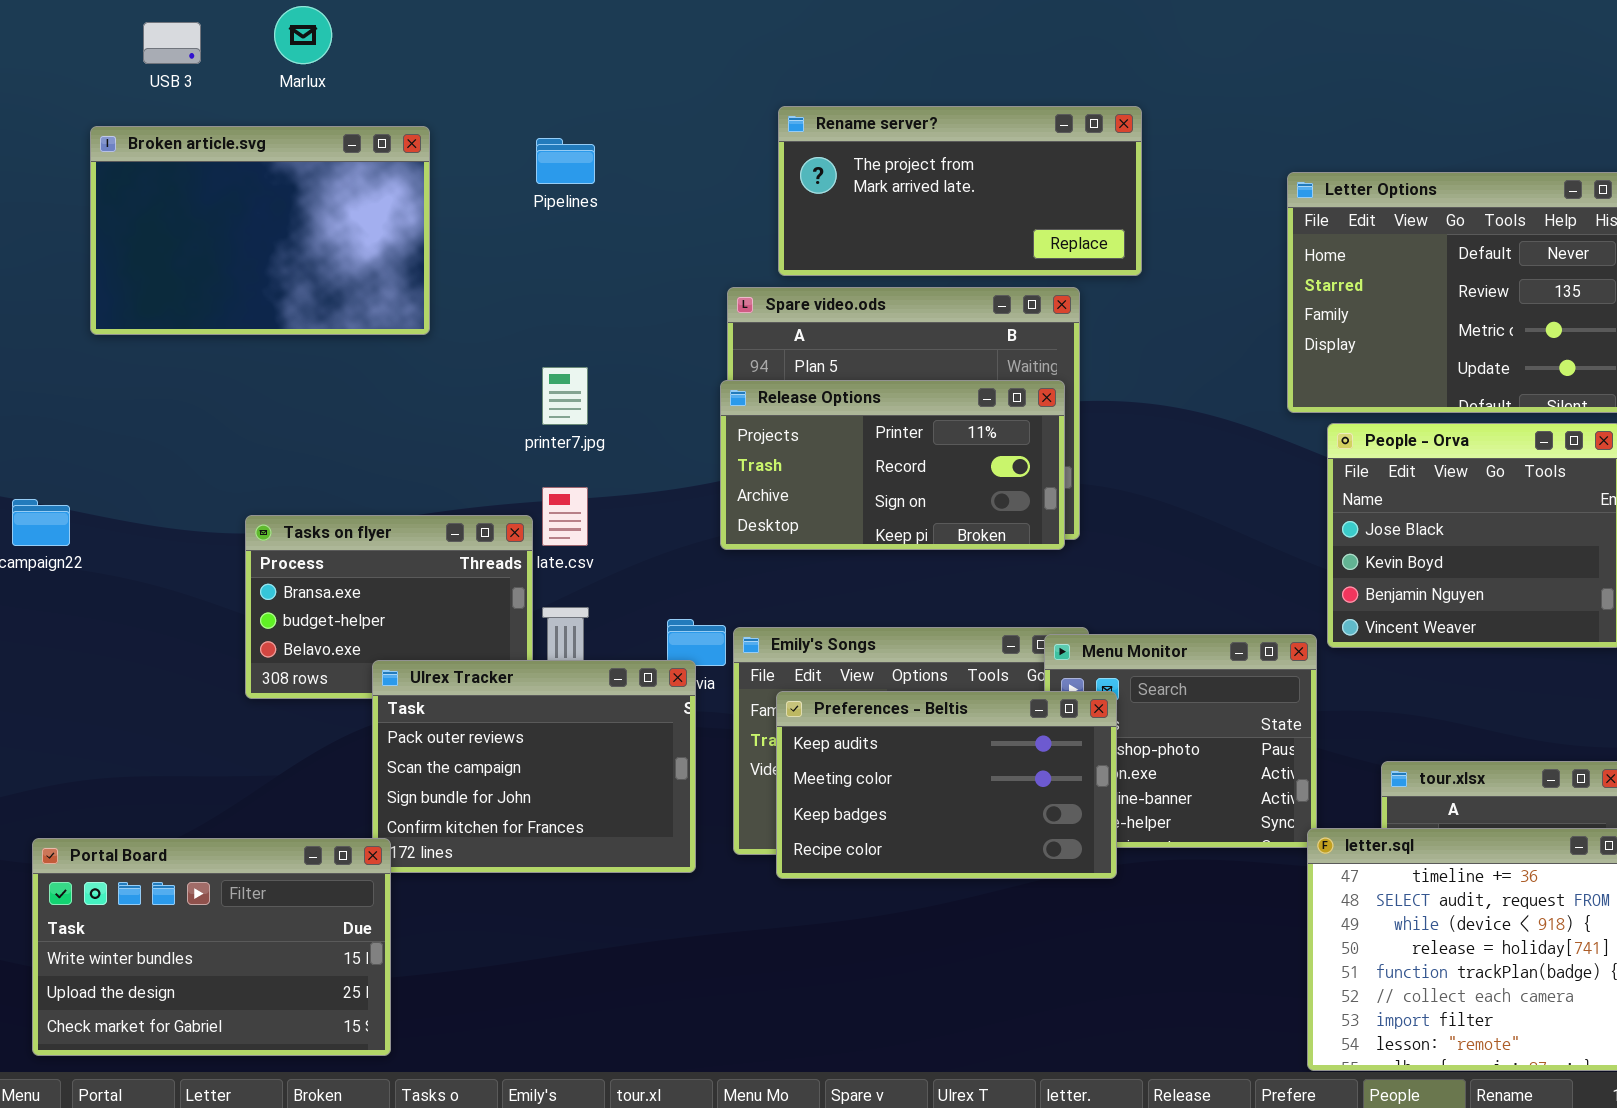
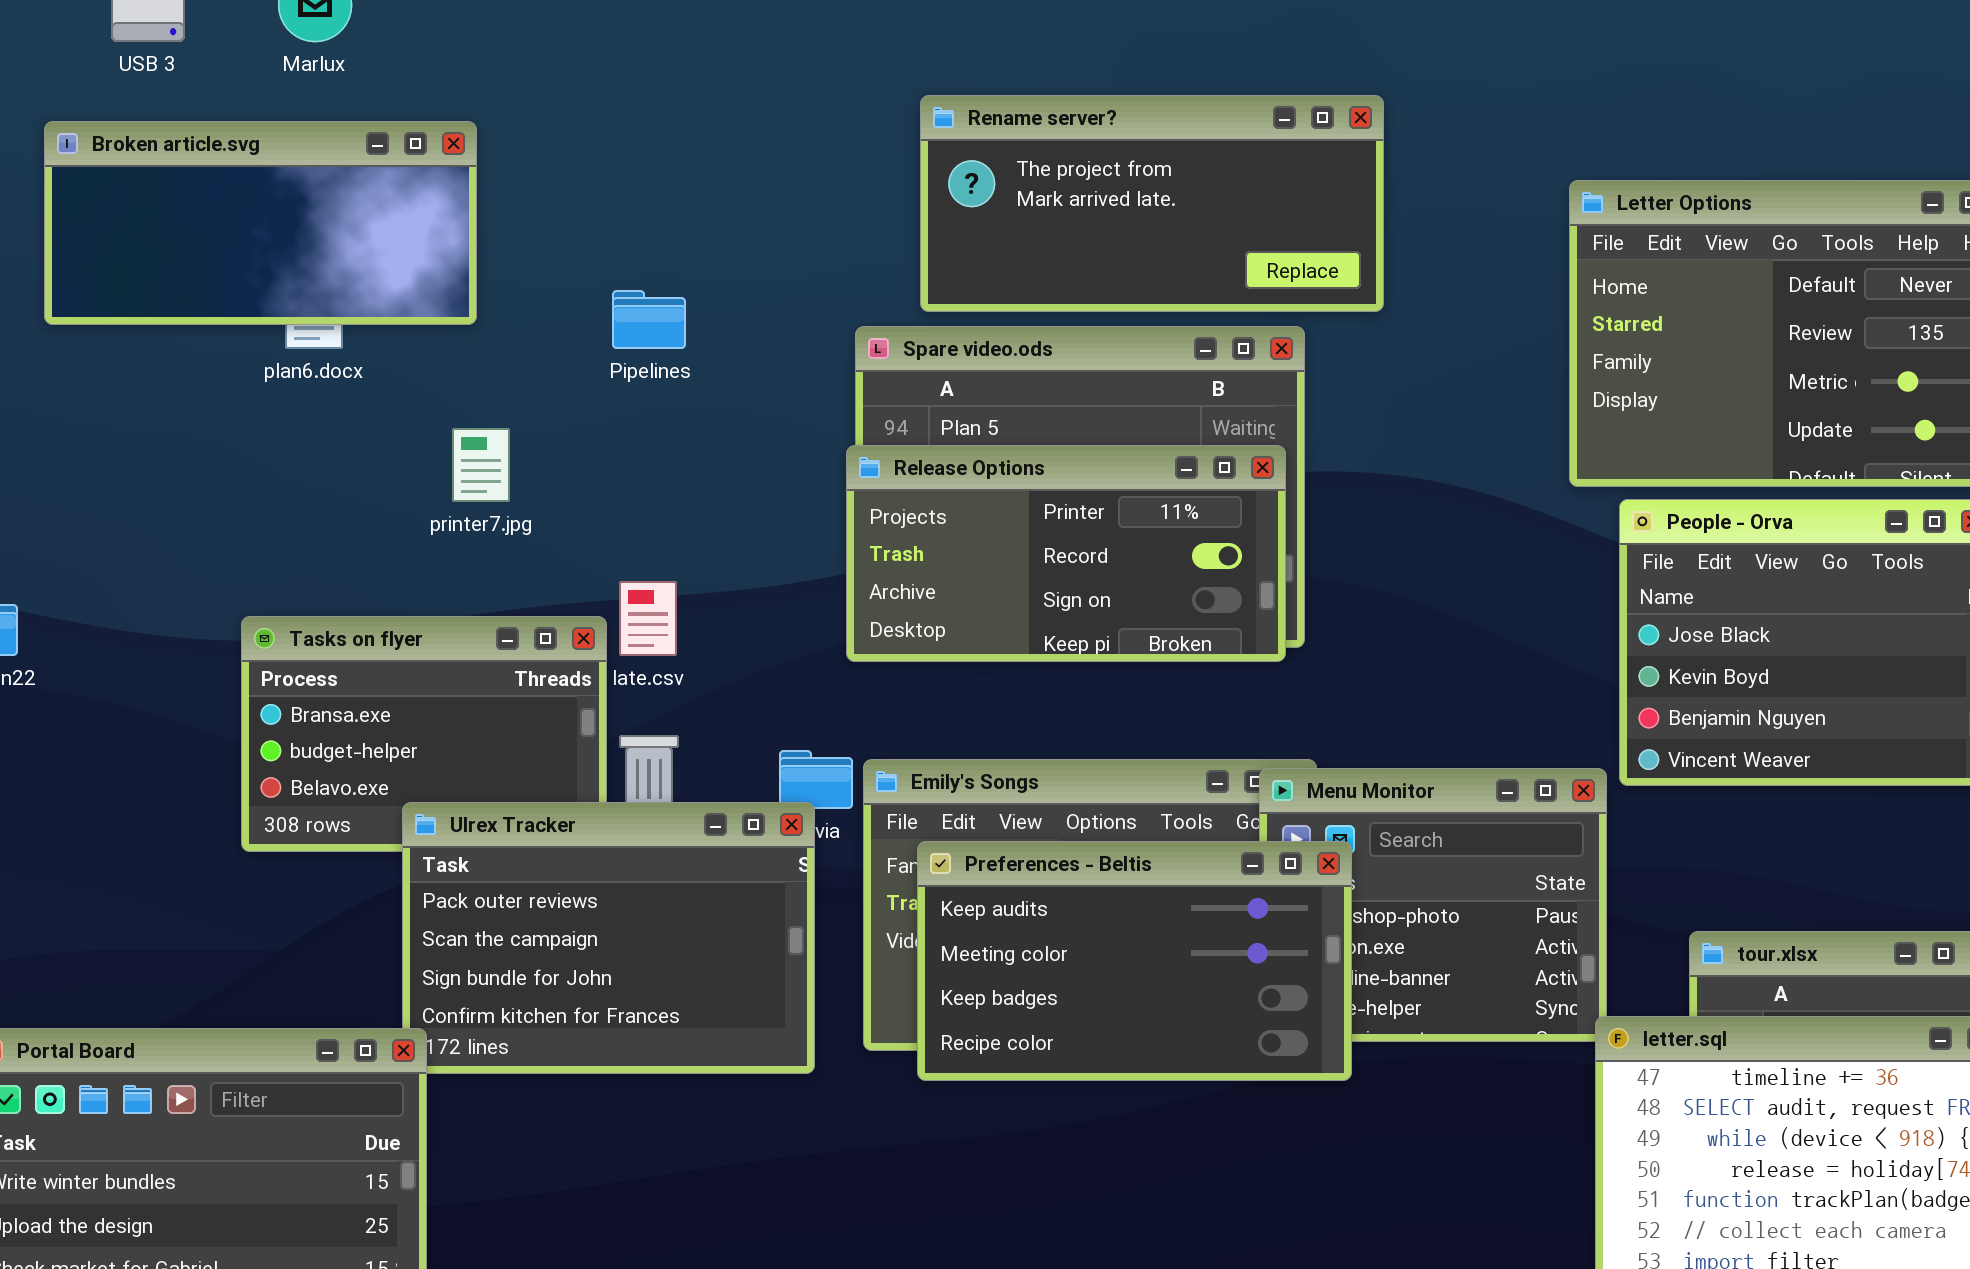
Broken article.svg: [90,126,430,335] -> [44,121,477,325], resized
Pipelines: [536,138,595,184] -> [612,290,686,349], moved
printer7.jpg: [542,367,588,425] -> [452,428,510,502], moved

